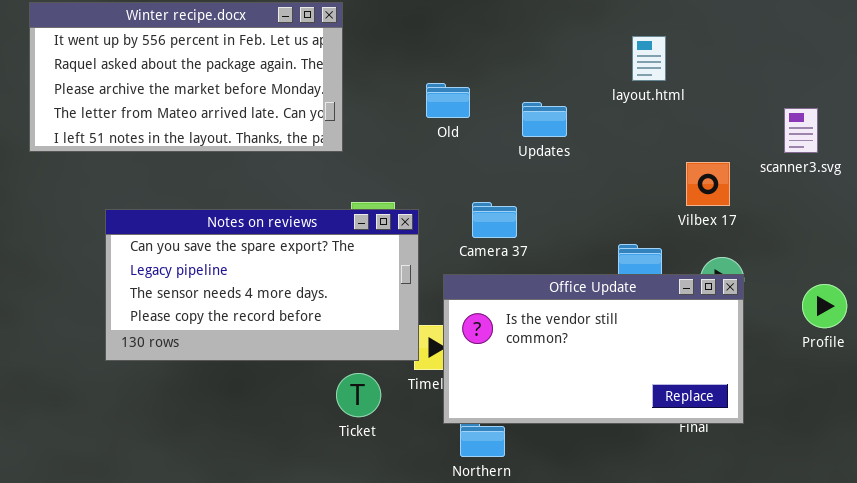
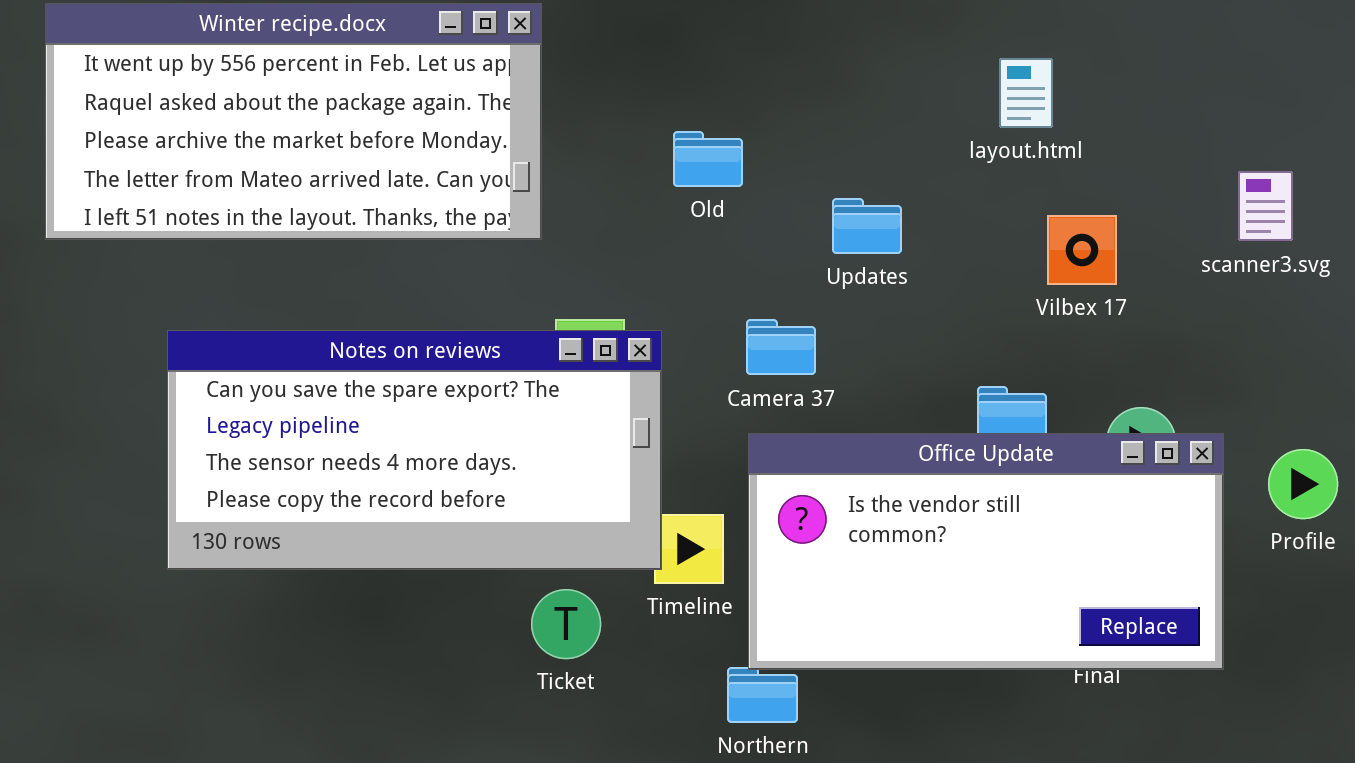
Updates: [522,102,567,137] -> [832,198,902,254], moved
Vilbex 17: [686,162,730,206] -> [1047,215,1117,285], moved
Office Update: [443,274,744,424] -> [748,433,1224,670], moved

